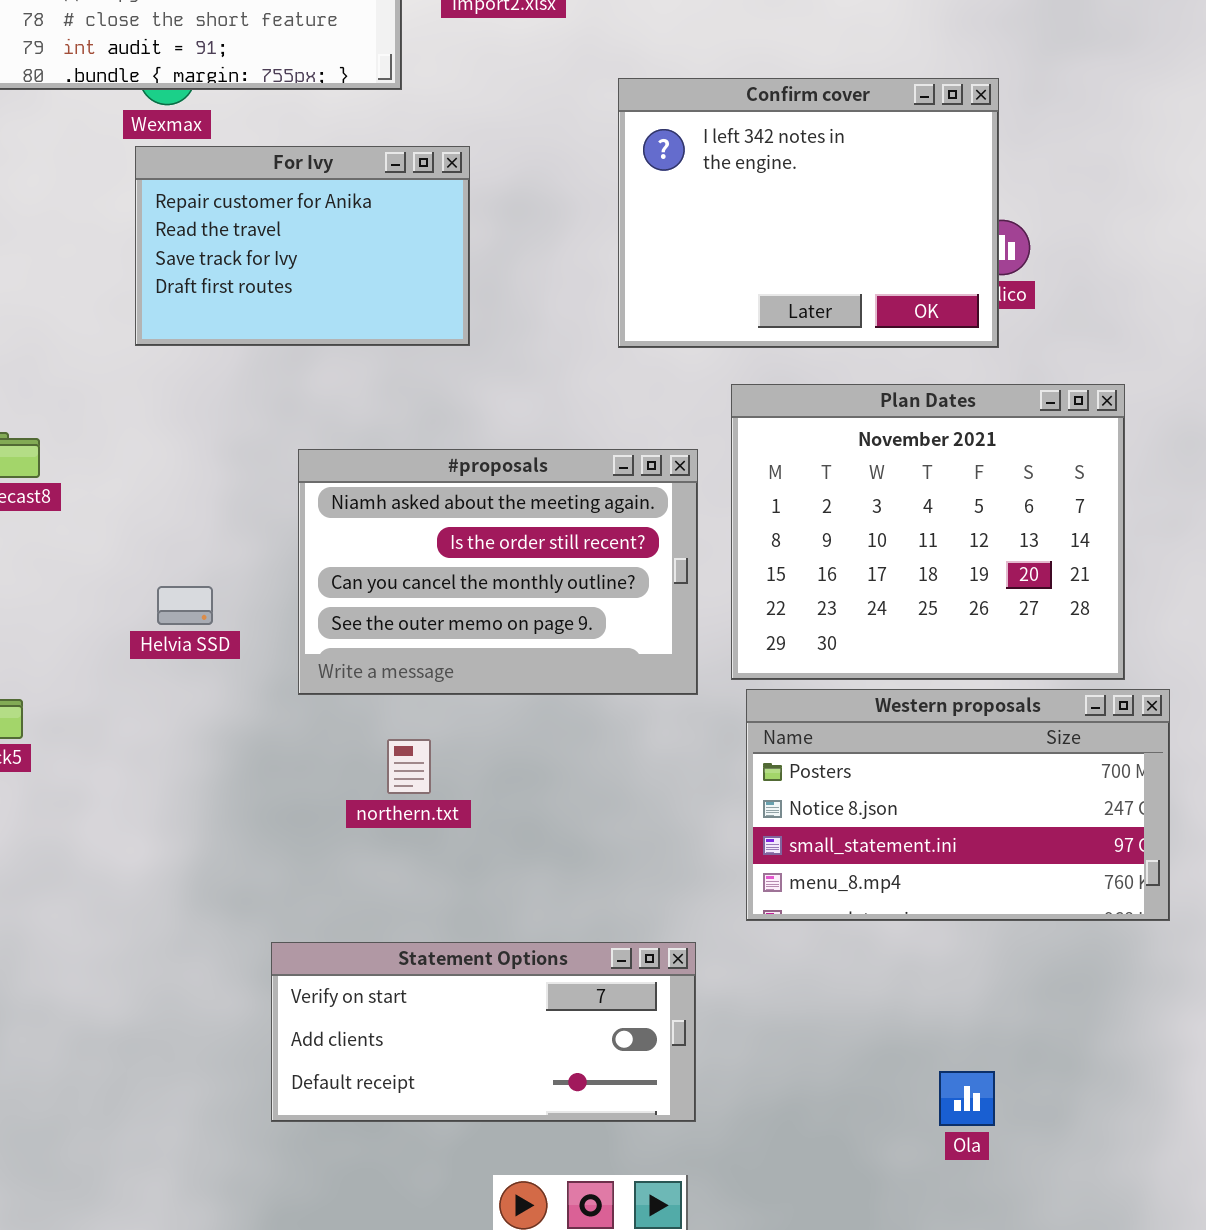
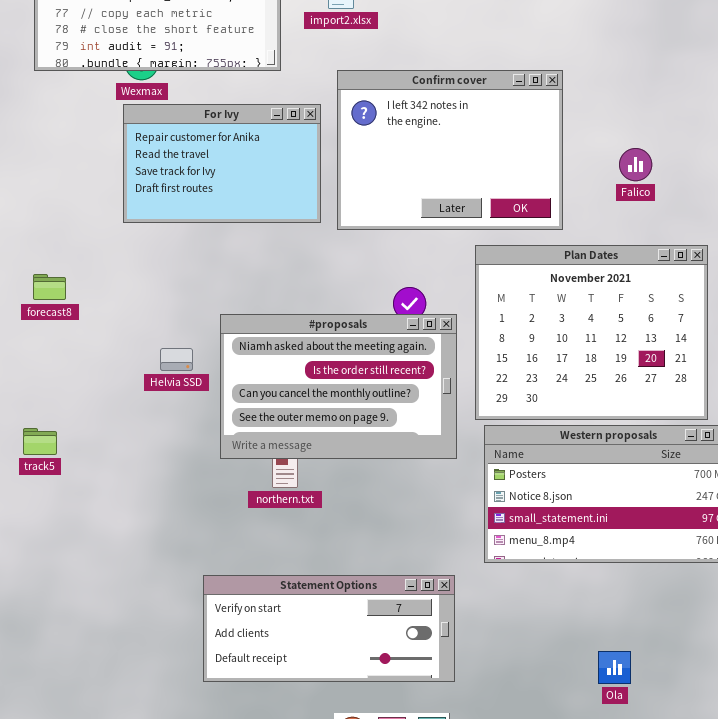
Confirm cover: [618,78,999,348] -> [337,70,563,230], moved
#proposals: [298,449,698,695] -> [220,314,457,459], moved
Helvia SSD: [157,586,213,625] -> [160,348,193,371], moved

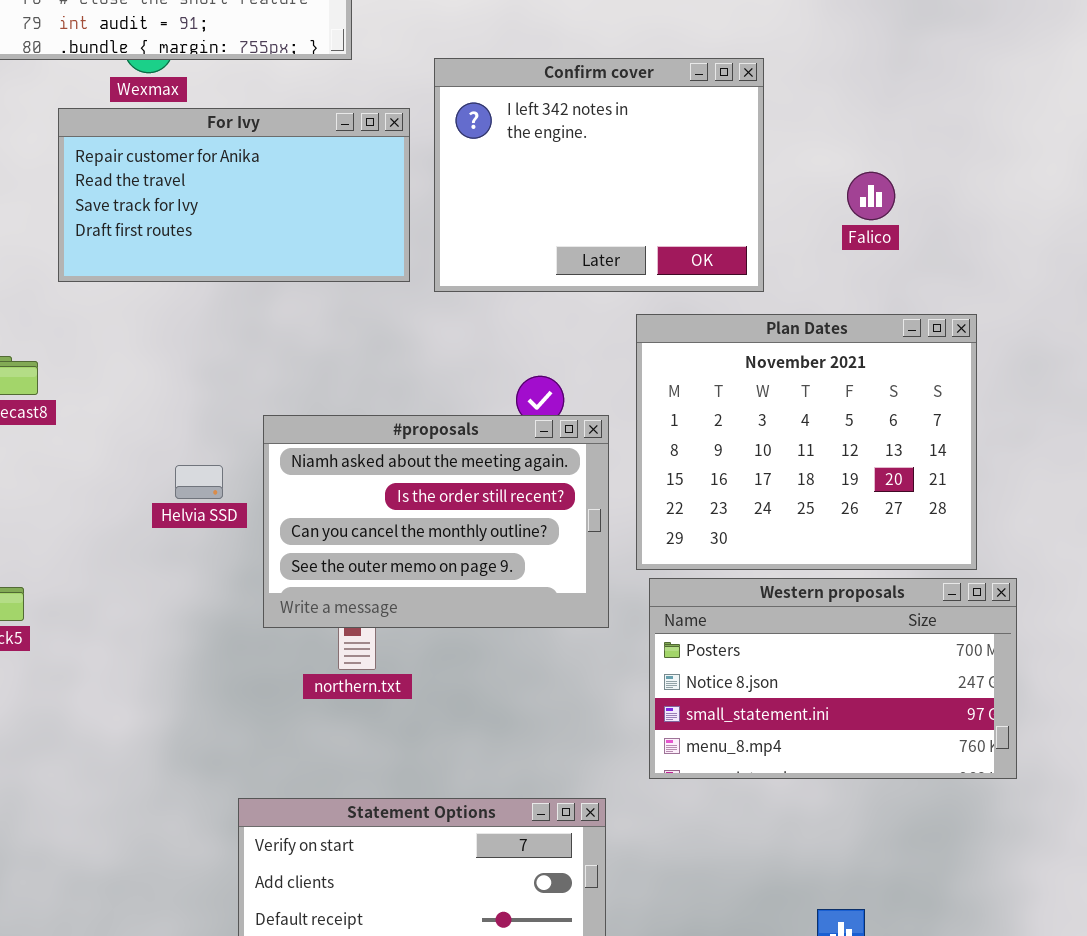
For Ivy: [123,104,321,223] -> [58,108,410,282], resized

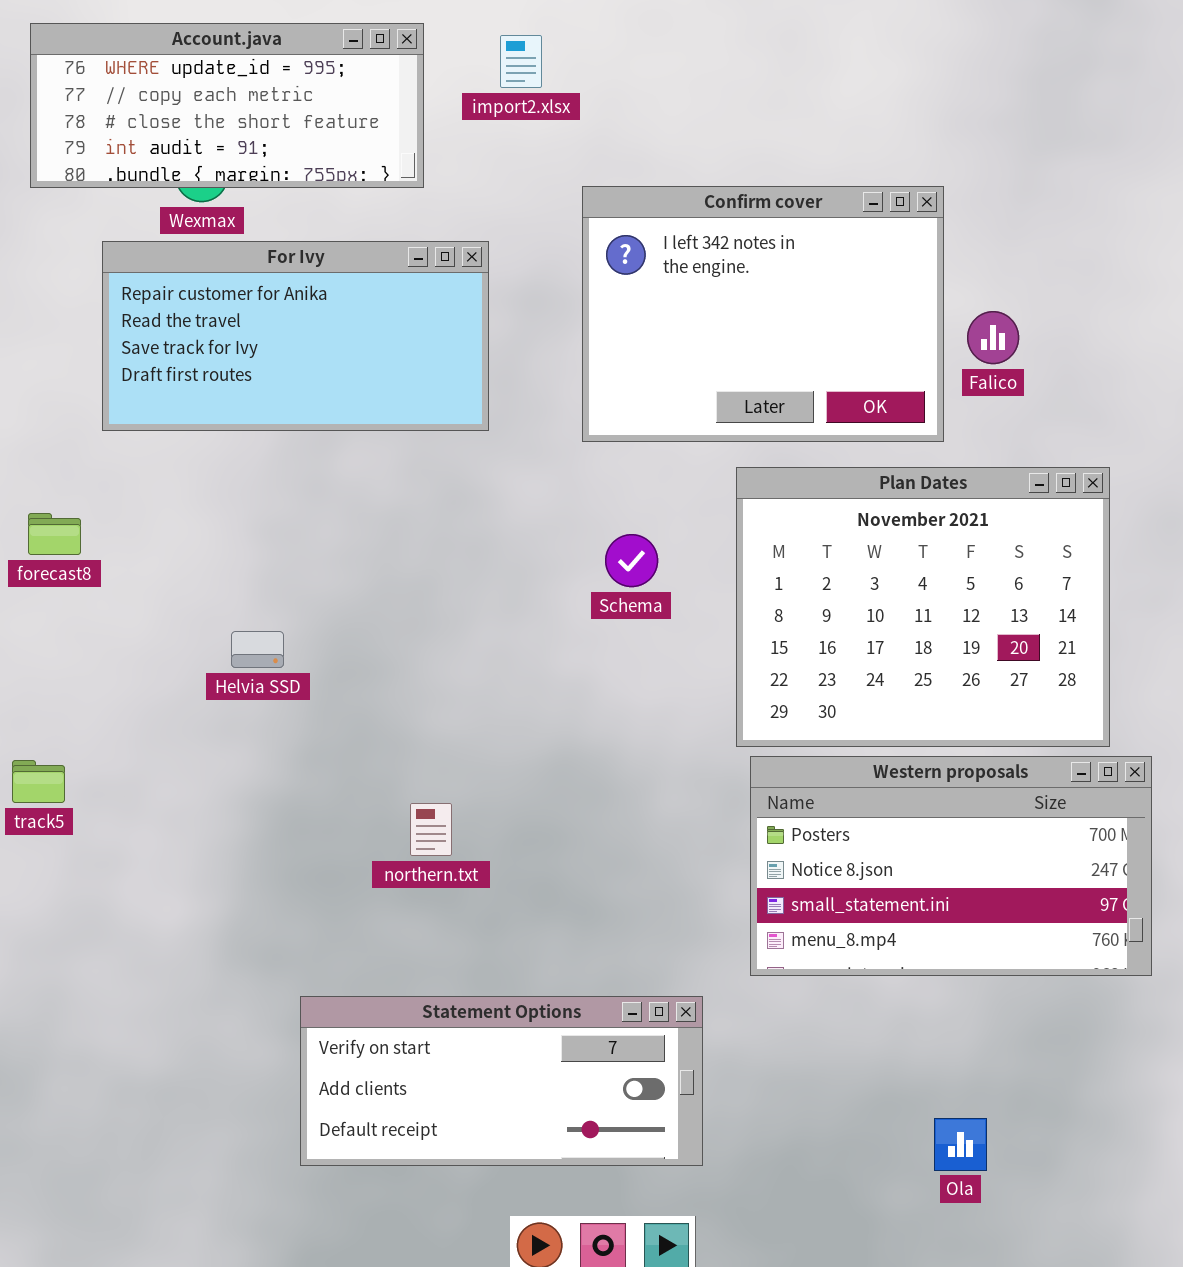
Confirm cover: [434,58,764,292] -> [582,186,944,442], moved
#proposals: [263,415,609,628] -> none, closed

